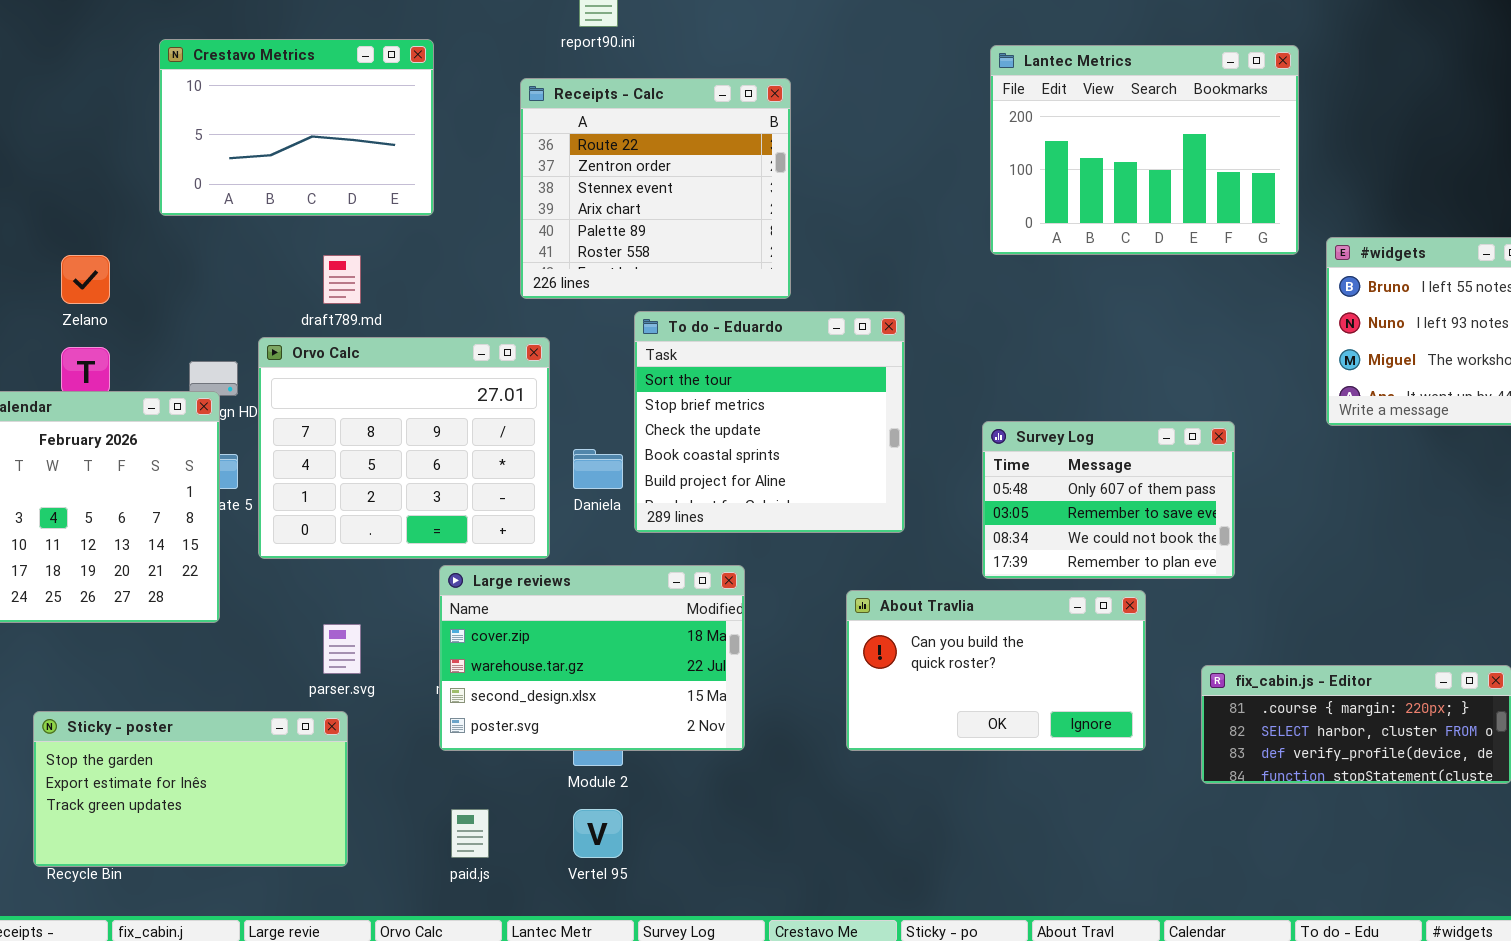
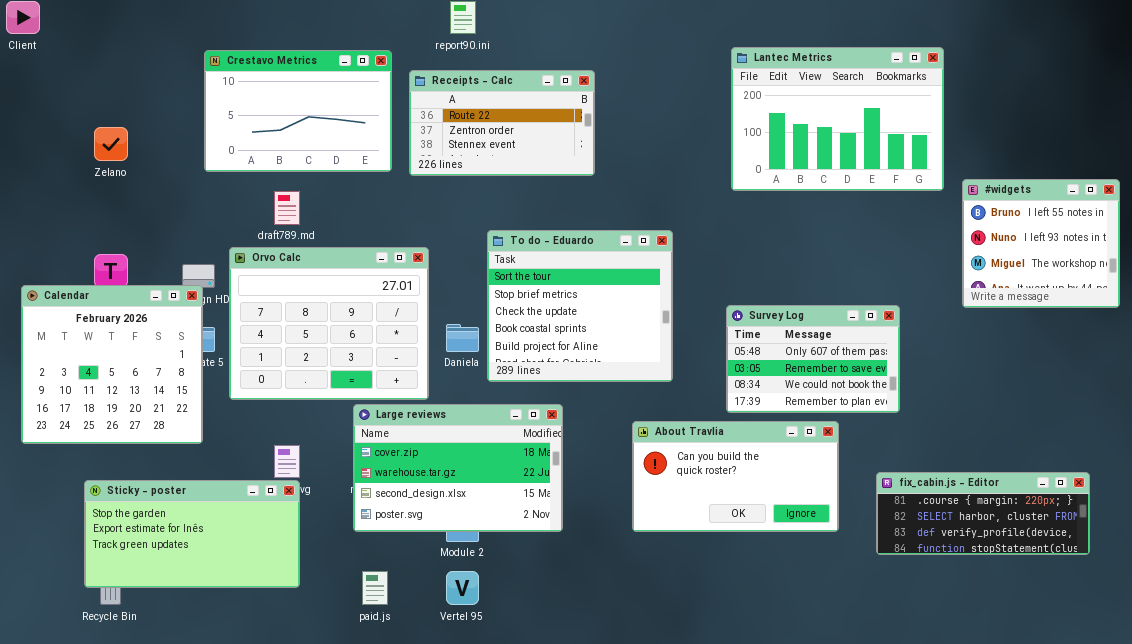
Crestavo Metrics: [159,39,434,216] -> [204,50,392,172], moved
Receipts - Calc: [520,78,791,299] -> [409,70,595,176], resized
Zelano: [61,255,110,304] -> [94,127,128,161], moved
Sticky - poster: [33,711,348,867] -> [84,480,300,588], moved

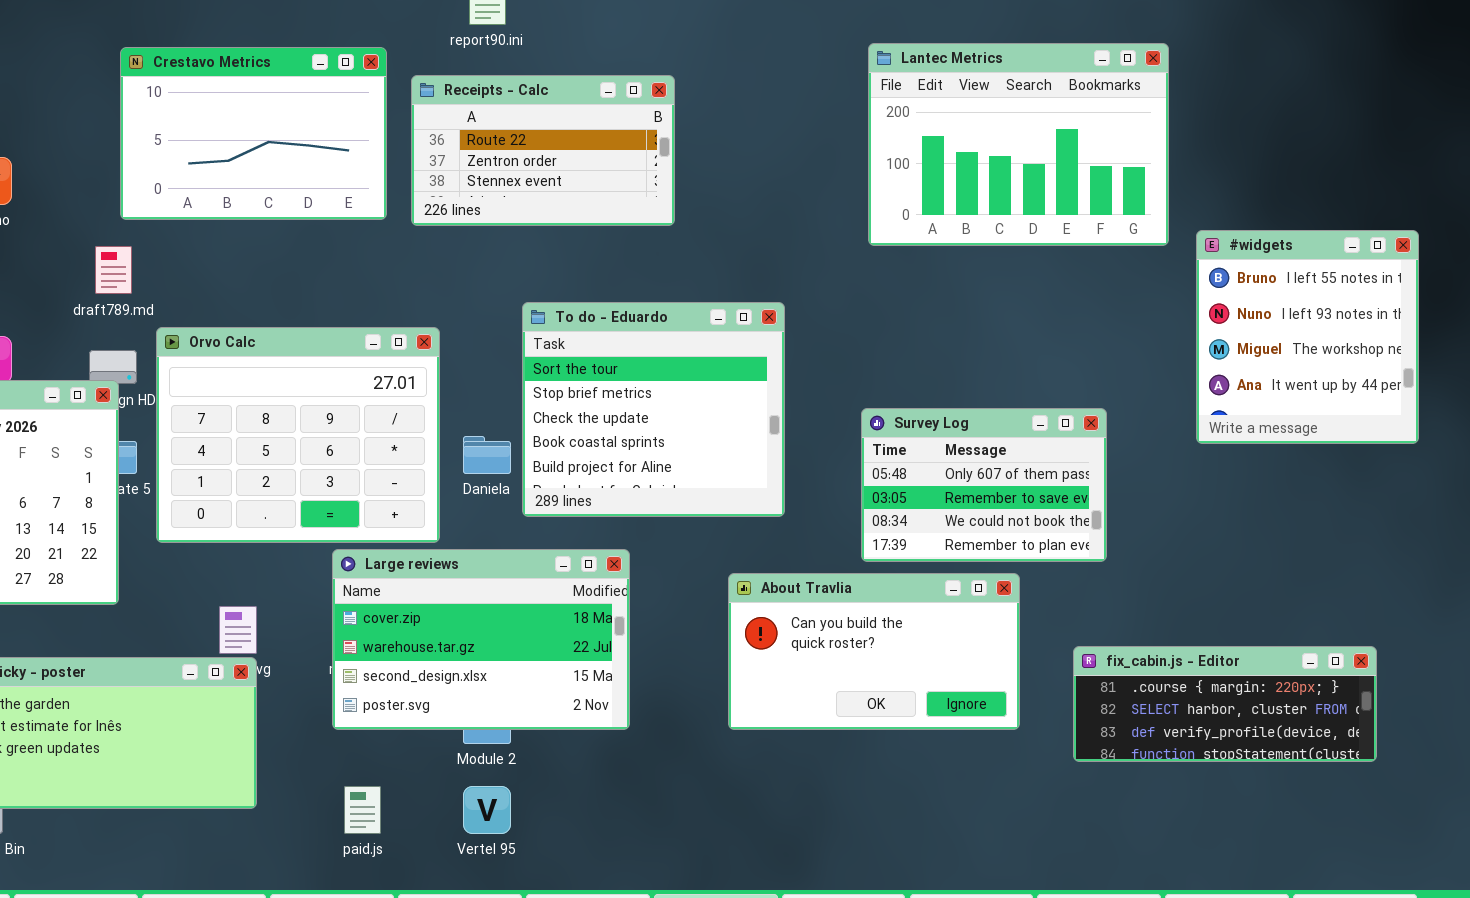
#widgets: [962,179,1120,308] -> [1196,230,1419,444], resized
draft789.md: [274,191,300,225] -> [95,246,132,294], moved

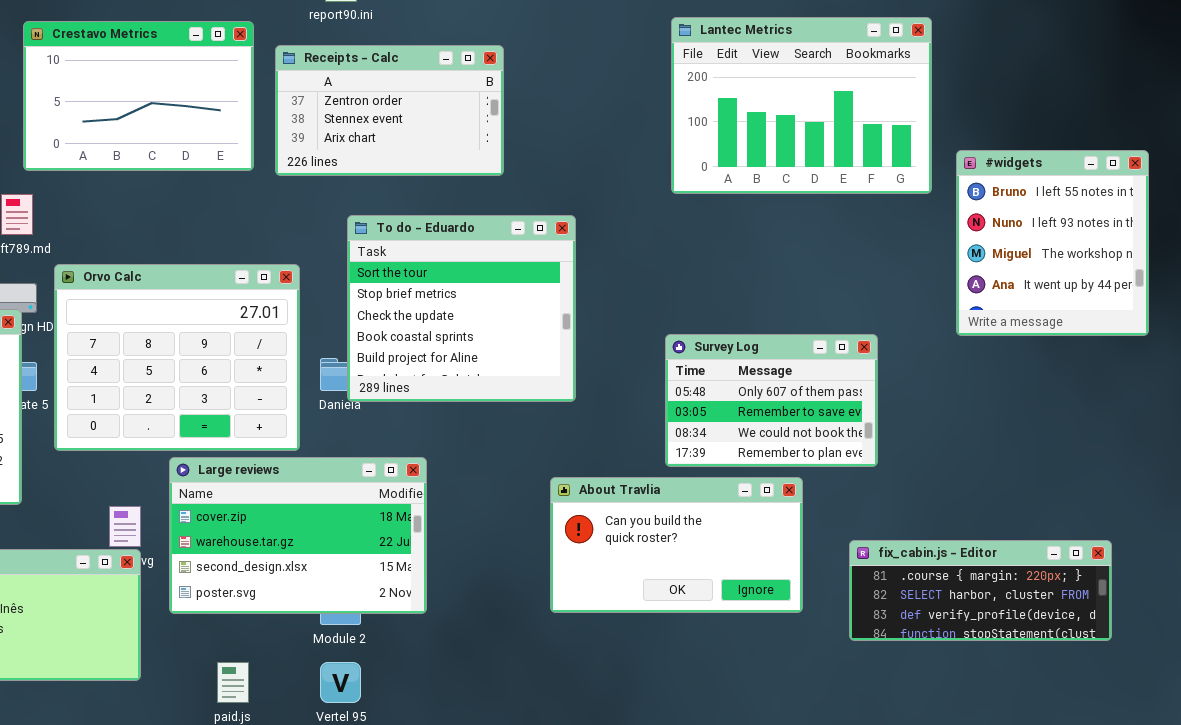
Receipts - Calc: [411,75,675,226] -> [275,45,504,176], scrolled down 1 row
#widgets: [1196,230,1419,444] -> [956,150,1149,336], moved
To do - Eduardo: [522,302,785,517] -> [347,215,576,402], moved
Large reviews: [332,549,630,730] -> [169,457,427,614], moved

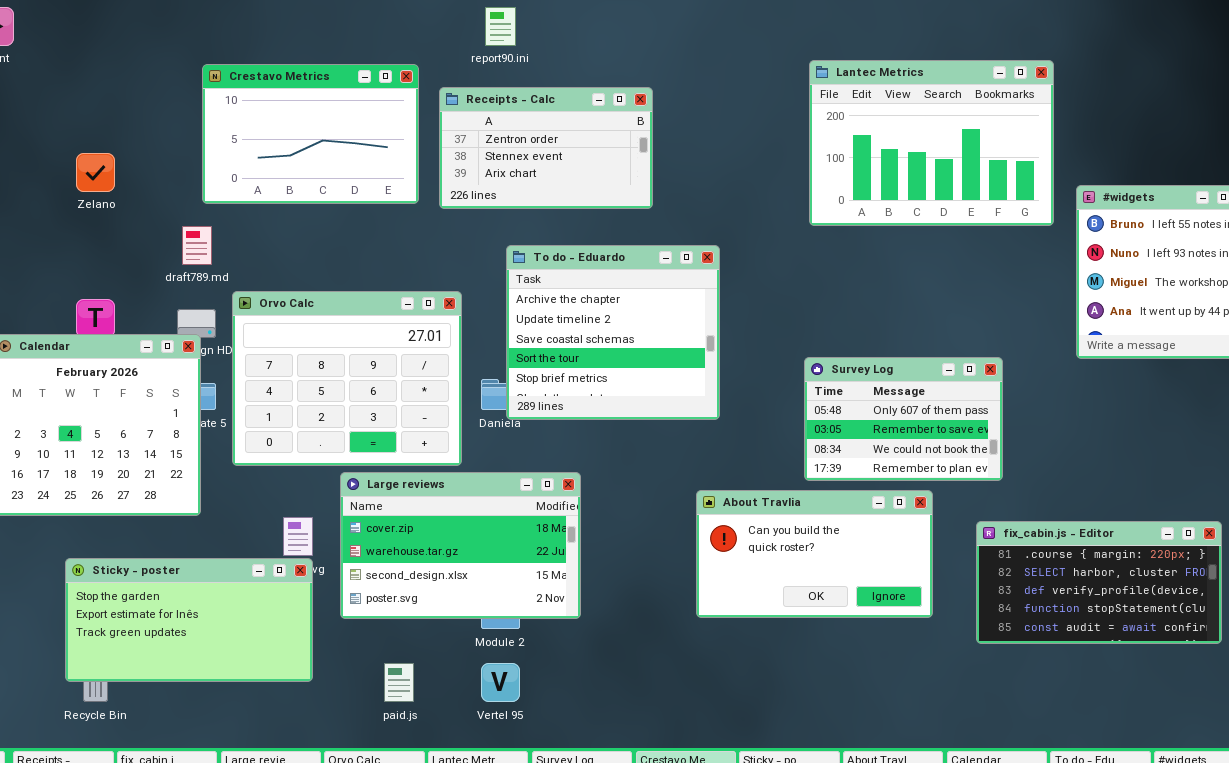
To do - Eduardo: [347,215,576,402] -> [506,245,720,420], scrolled up 3 rows
fix_cabin.js - Editor: [849,540,1112,641] -> [976,521,1222,644], resized

